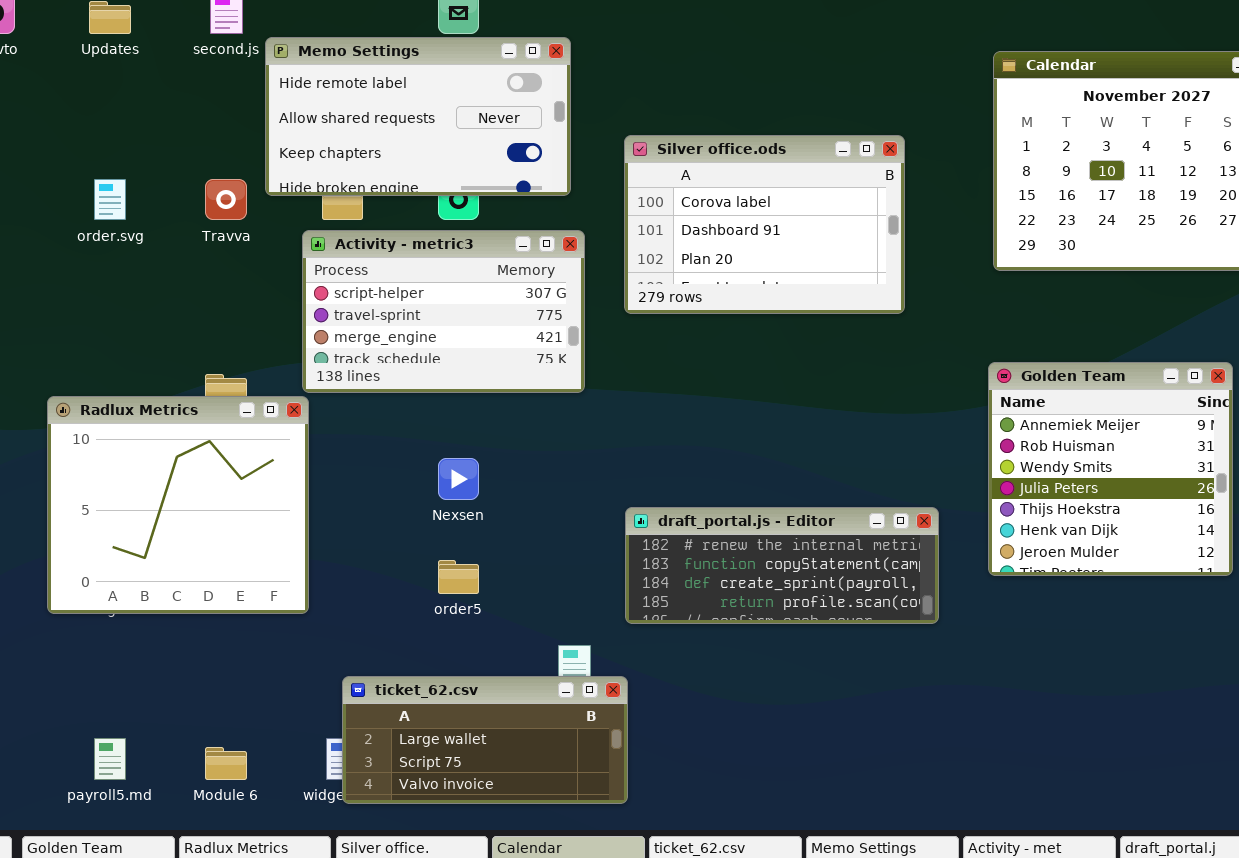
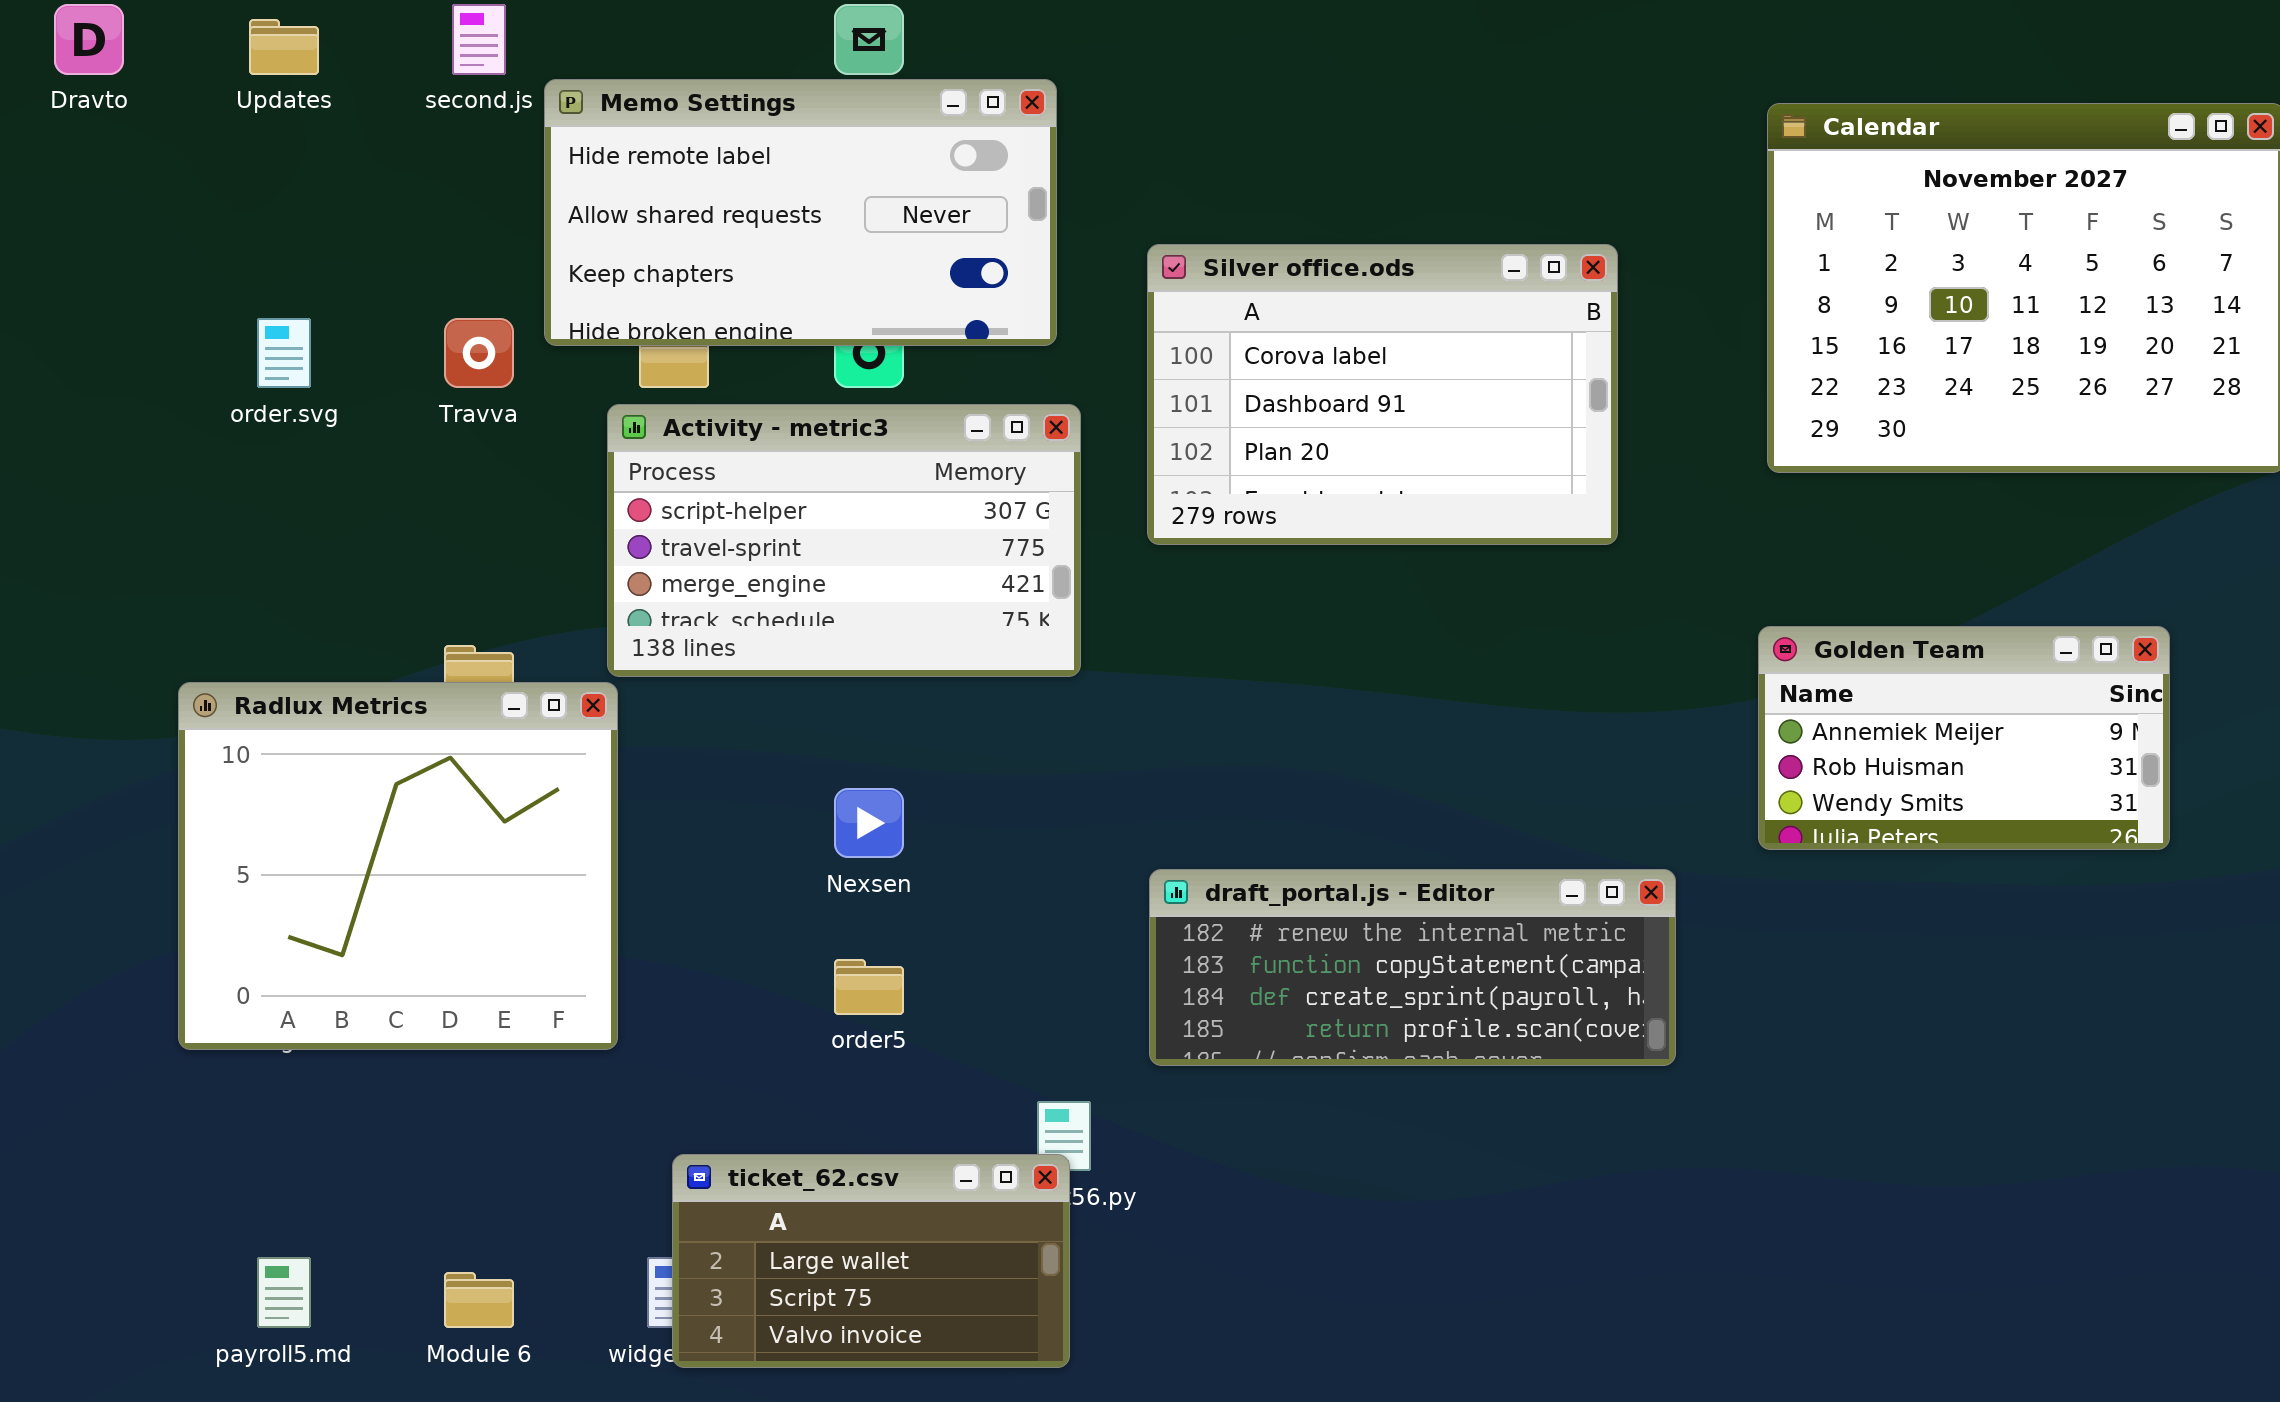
Golden Team: [988,362,1233,576] -> [1758,626,2170,850], resized
ticket_62.csv: [342,676,628,804] -> [672,1154,1070,1368], resized

